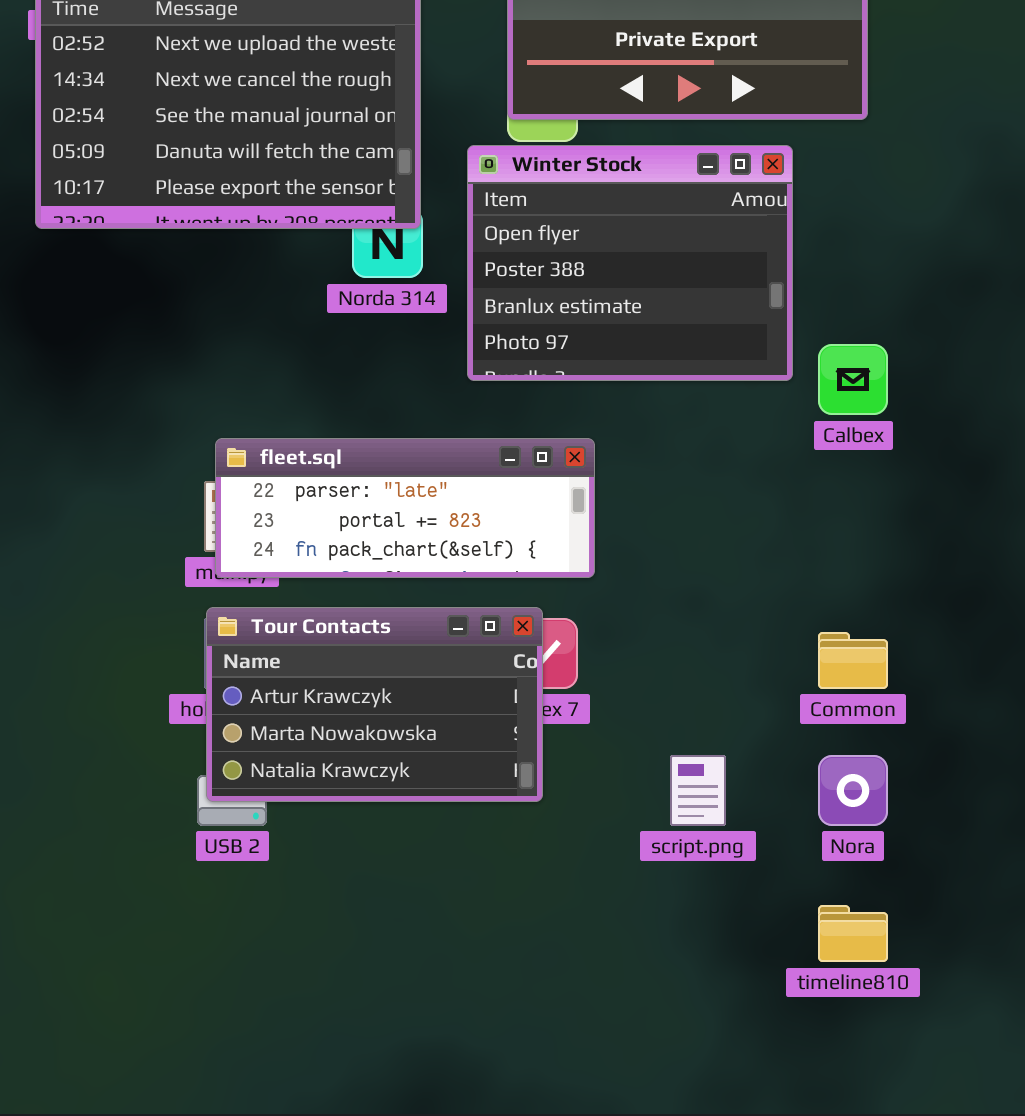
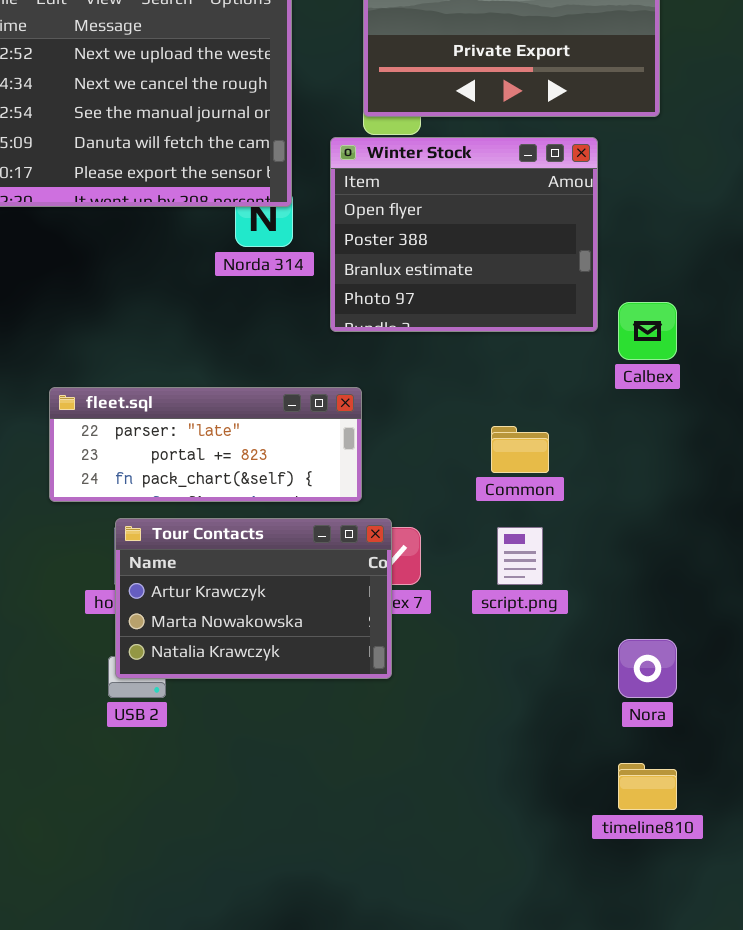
fleet.sql: [215,438,595,578] -> [49,387,362,502], moved
Common: [818,632,888,689] -> [491,426,549,473], moved
script.png: [670,755,726,826] -> [497,527,543,585], moved

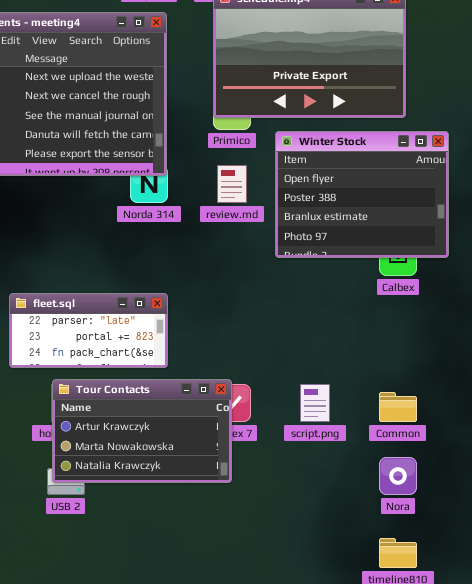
Winter Stock: [330,137,598,332] -> [275,131,449,258], moved
fleet.sql: [49,387,362,502] -> [9,293,168,368], resized
Common: [491,426,549,473] -> [379,392,417,422], moved

